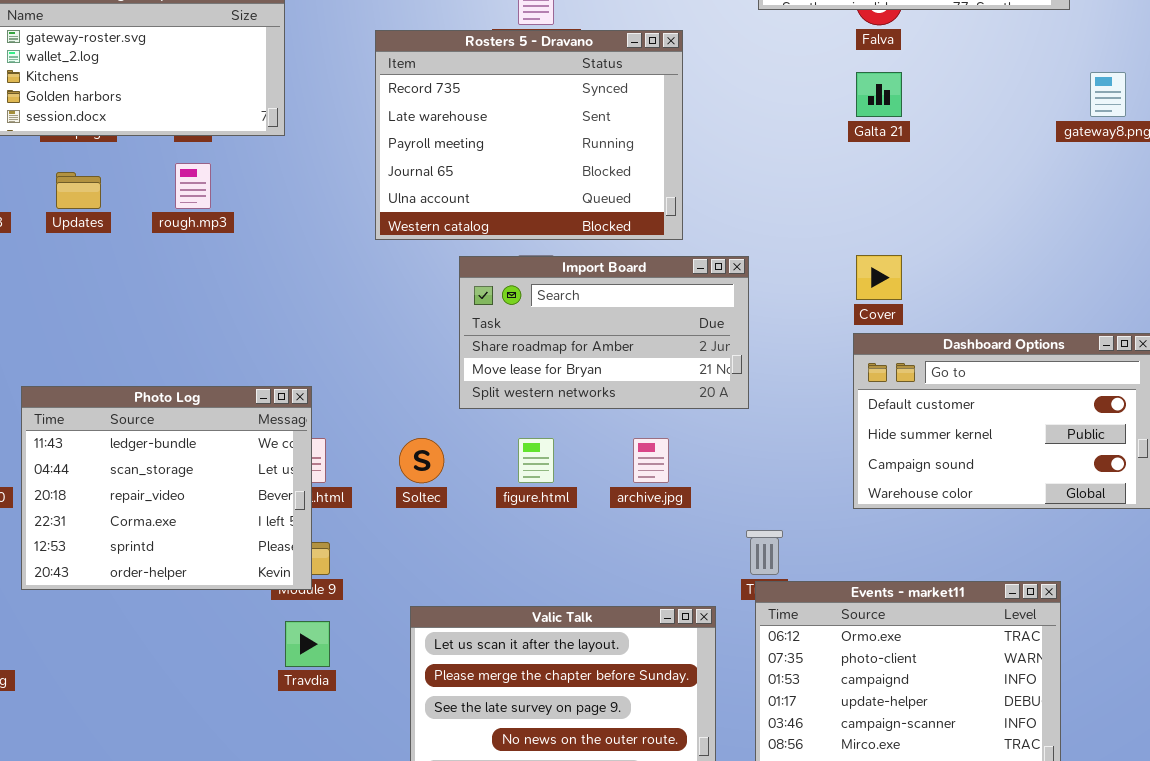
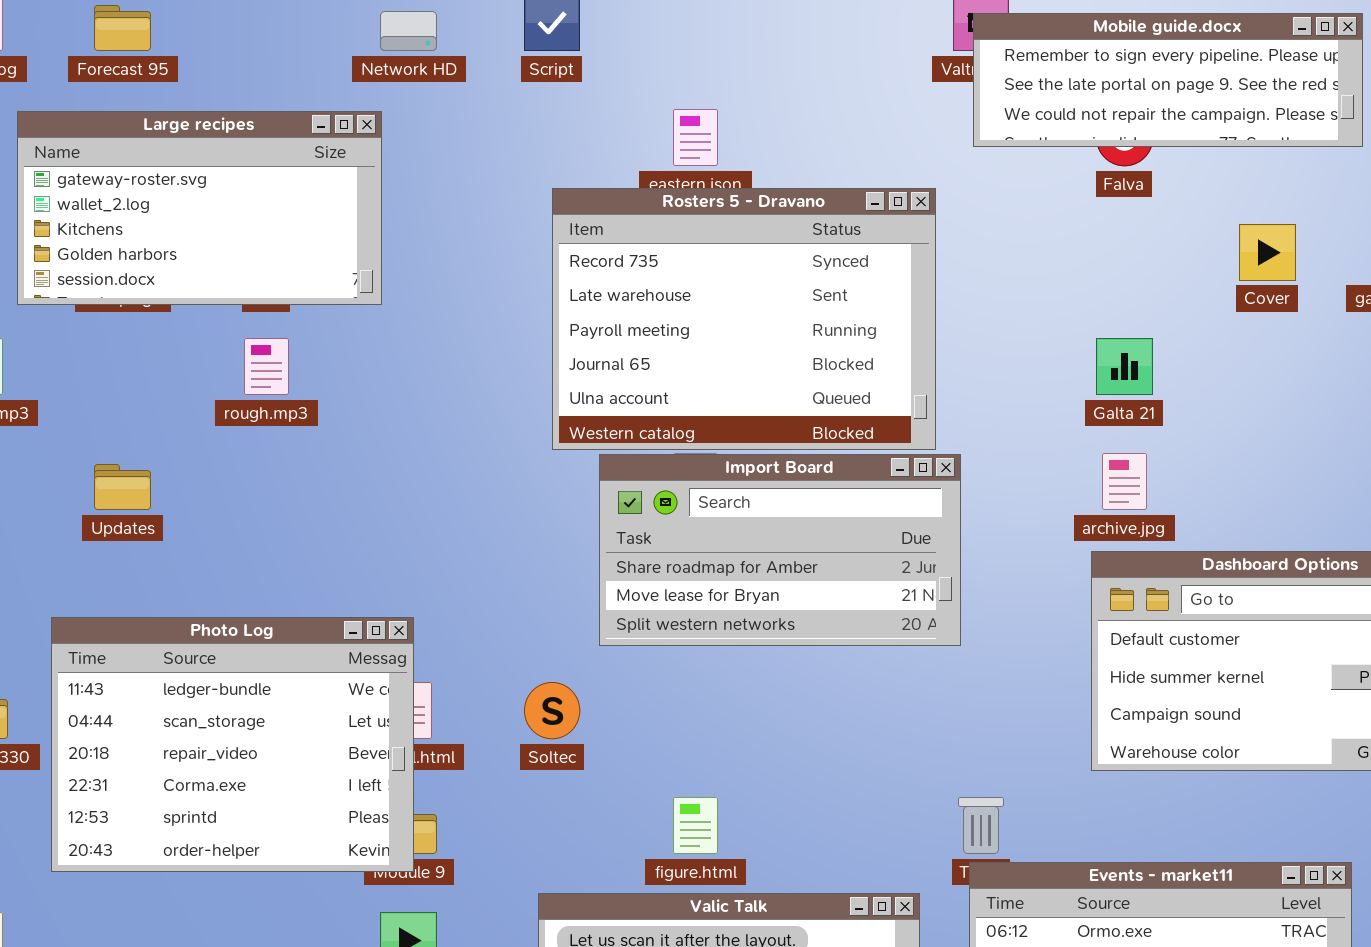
Rosters 5 - Dravano: [375,30,683,240] -> [552,188,936,450], moved
Galta 21: [856,72,902,117] -> [1096,338,1153,395], moved
Updates: [56,172,101,209] -> [94,464,151,510], moved
Cover: [856,255,902,300] -> [1239,224,1296,281], moved
figure.html: [518,438,554,483] -> [673,797,718,854], moved
archive.jpg: [633,438,669,483] -> [1102,453,1147,510], moved

